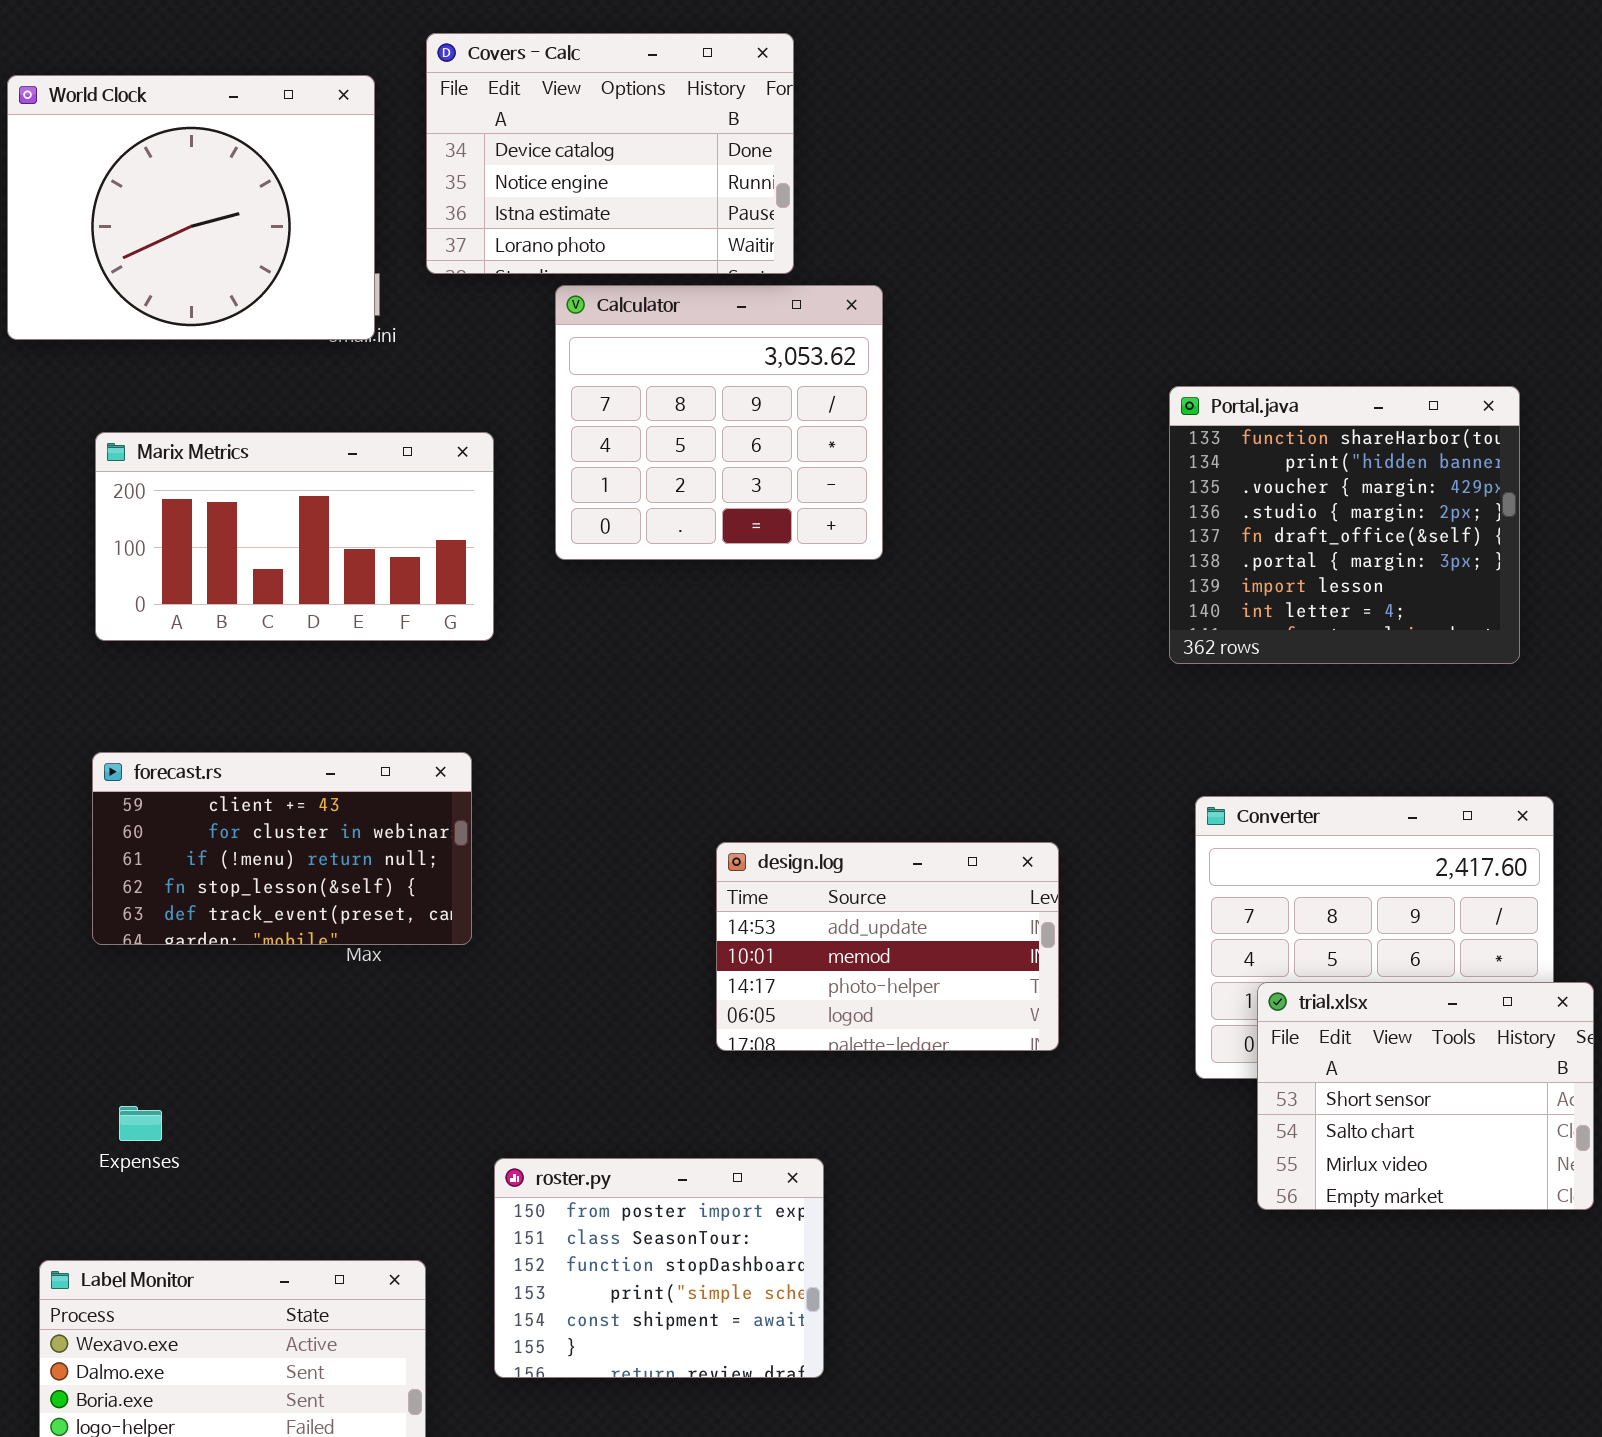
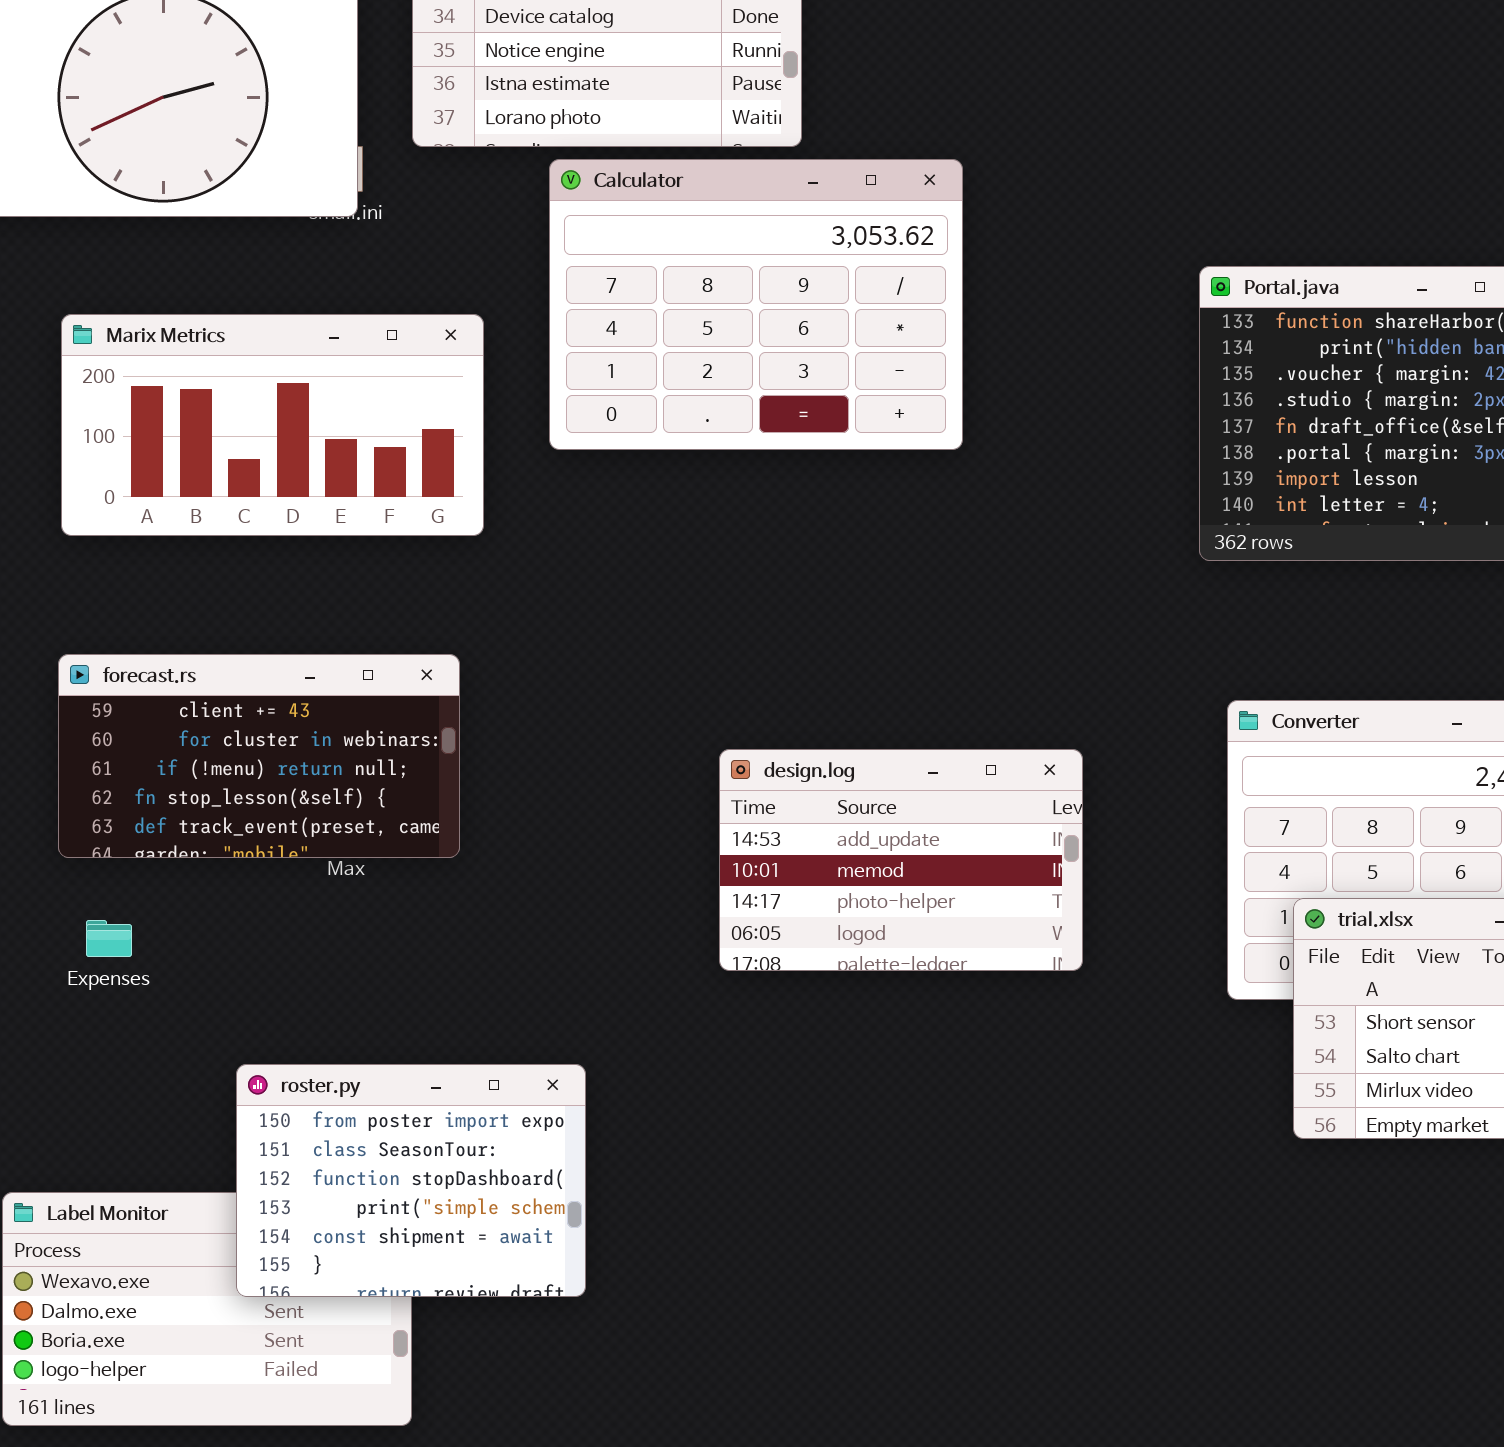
Calculator: [555,285,883,560] -> [549,159,963,450], resized
Expenses: [119,1106,162,1141] -> [86,920,132,957], moved
roster.py: [494,1158,824,1378] -> [236,1064,586,1297], moved

